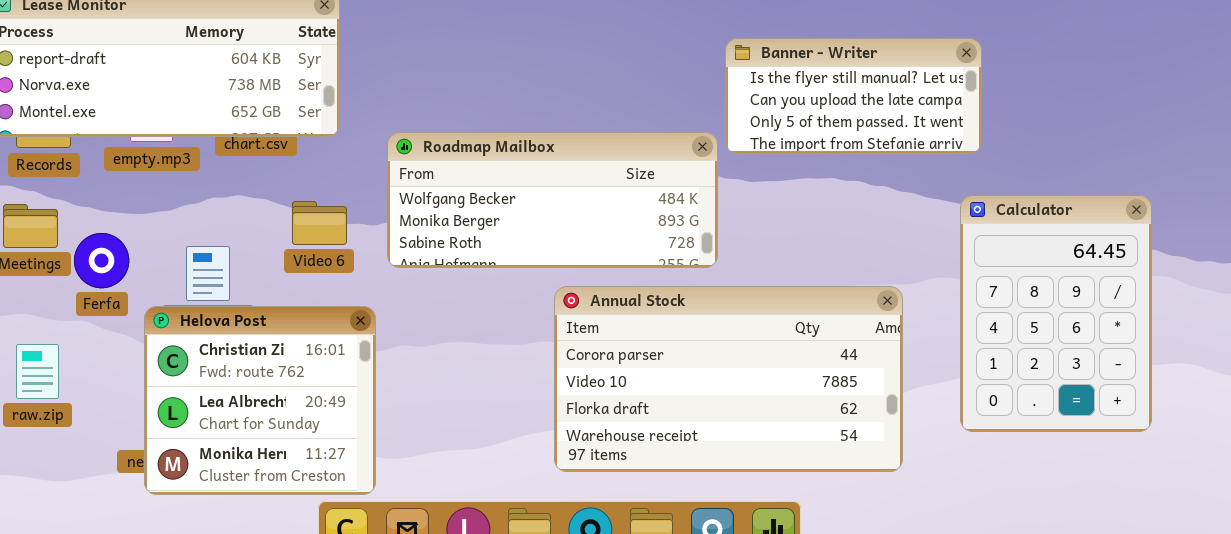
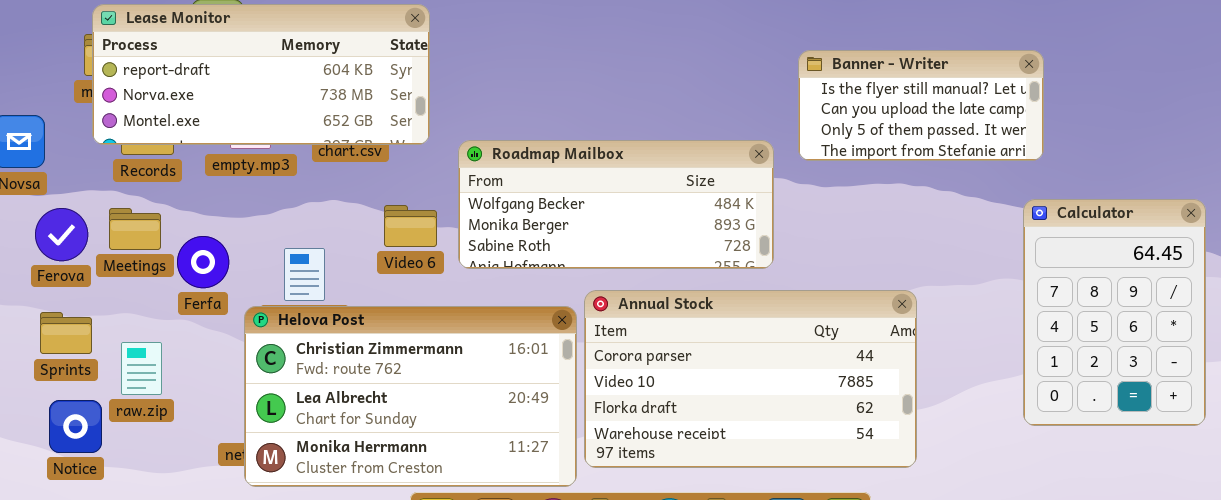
Roadmap Mailbox: [387,132,718,268] -> [458,140,774,269], moved
Annual Stock: [554,286,903,472] -> [584,290,917,468], moved
Helova Post: [144,306,376,495] -> [244,306,577,487], resized

